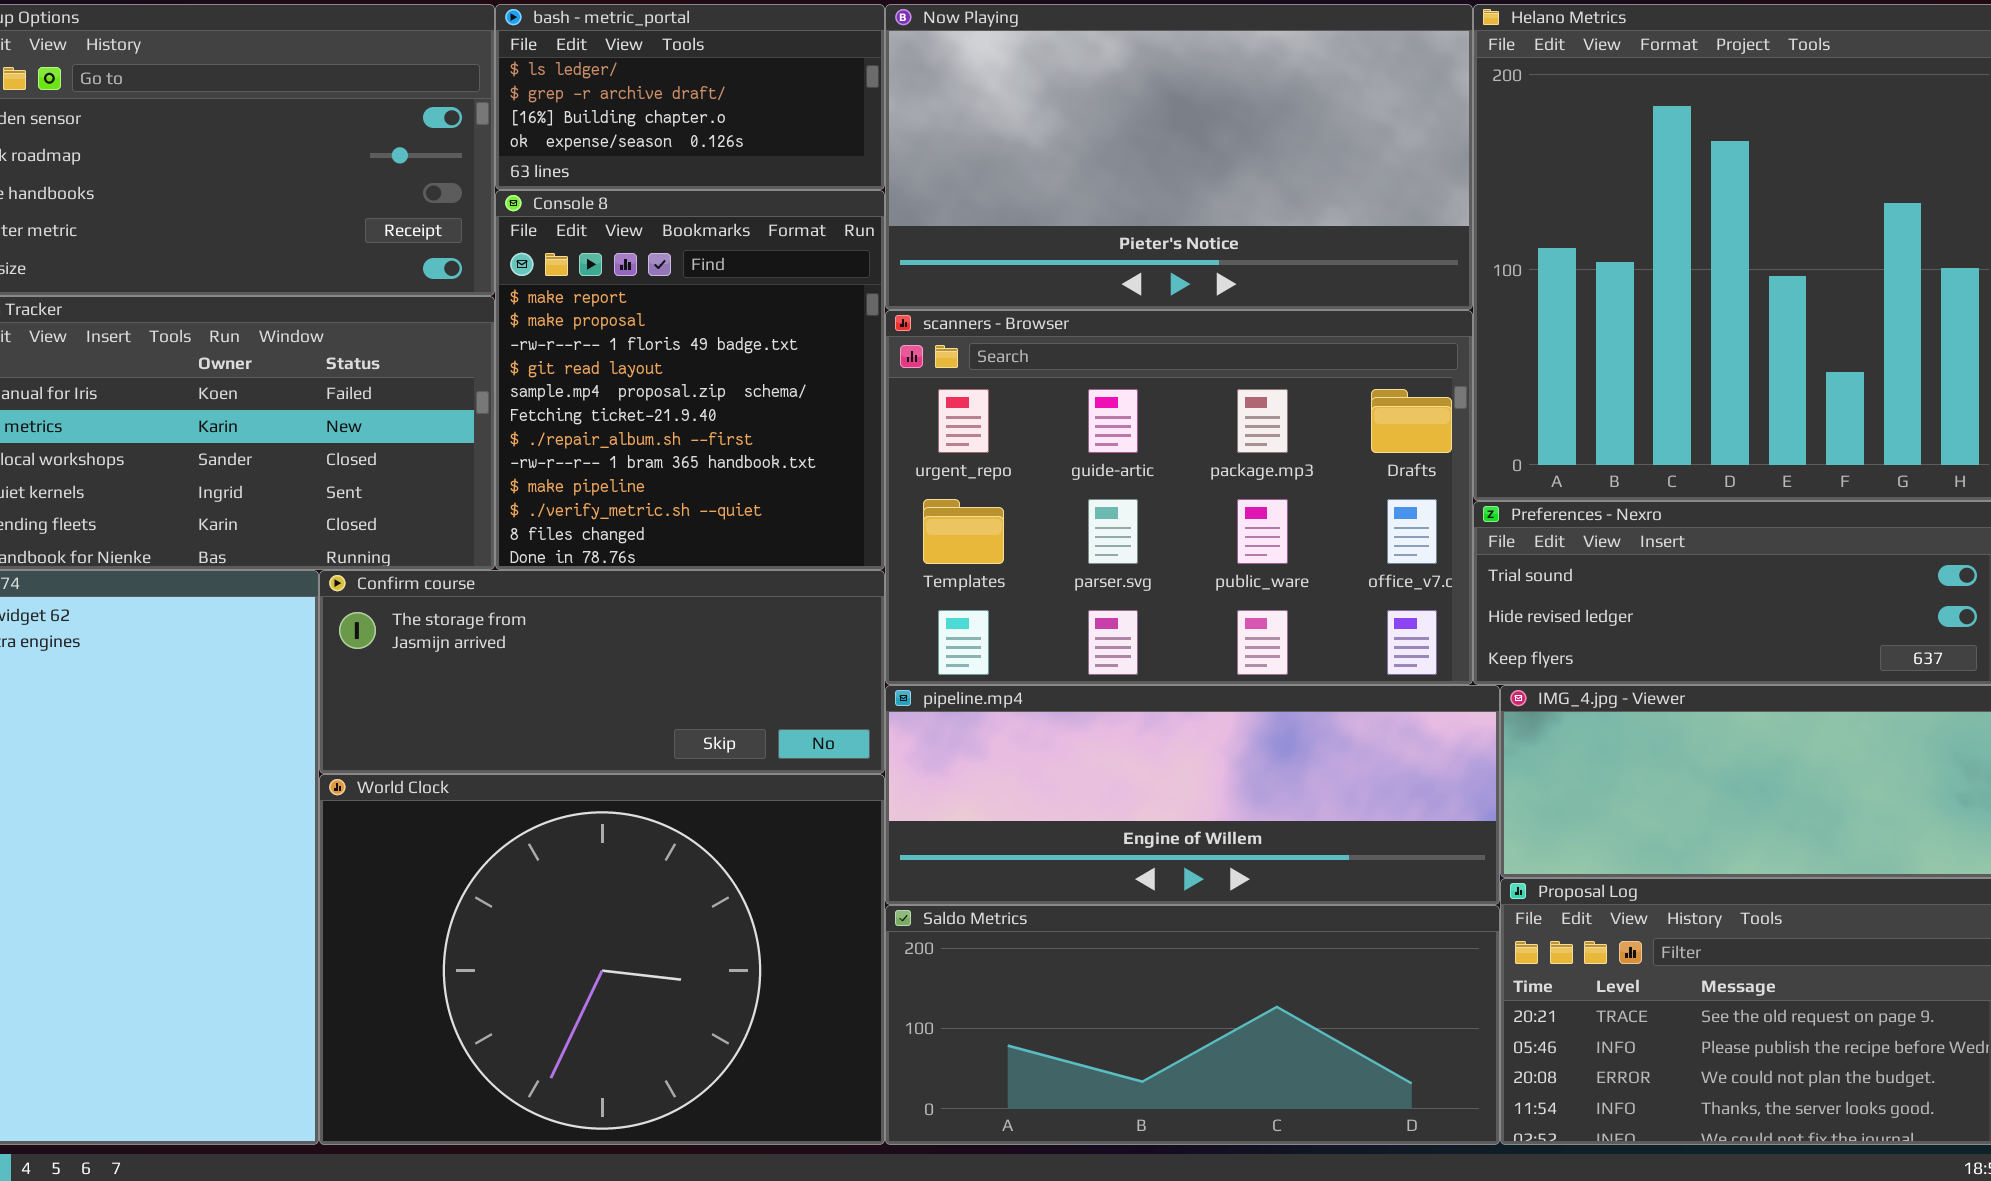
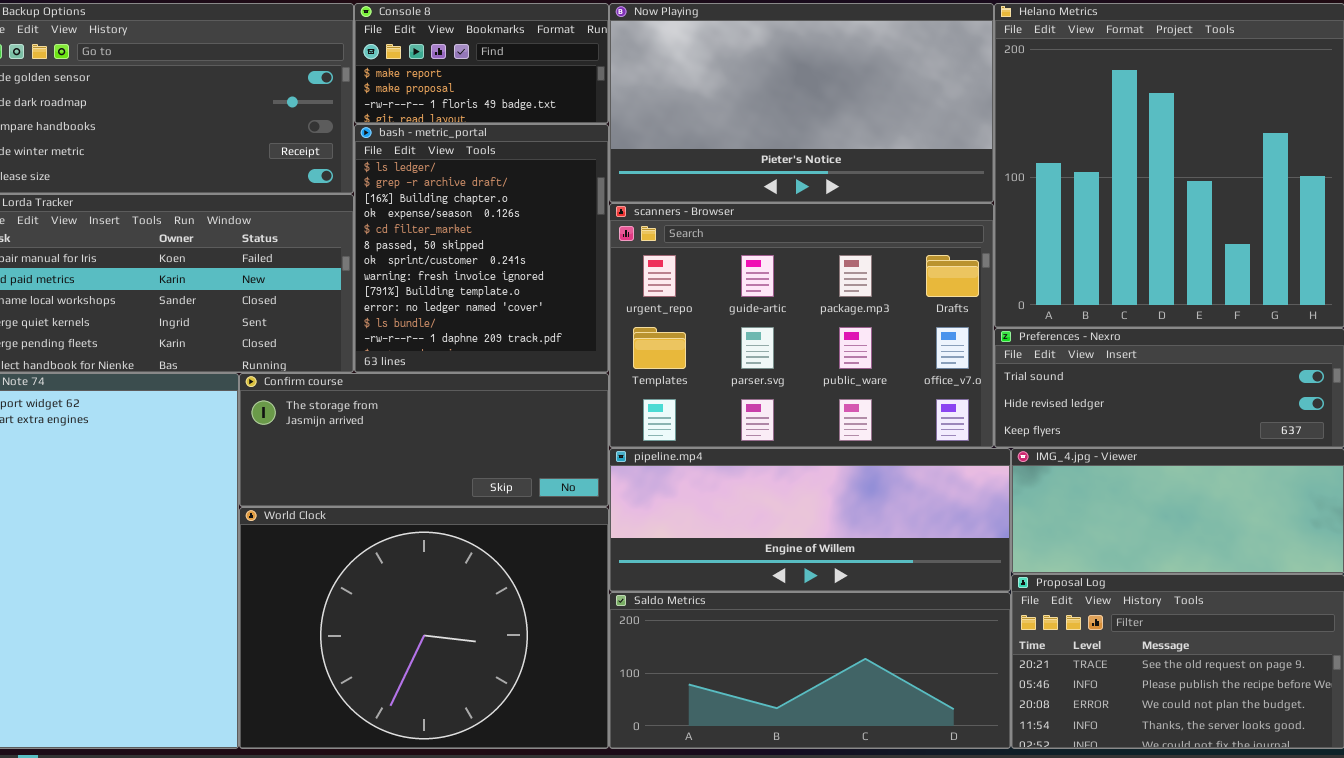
bash - metric_portal: [495,4,885,190] -> [354,124,609,373], moved, resized
Console 8: [495,190,885,570] -> [354,3,609,124], moved, resized

